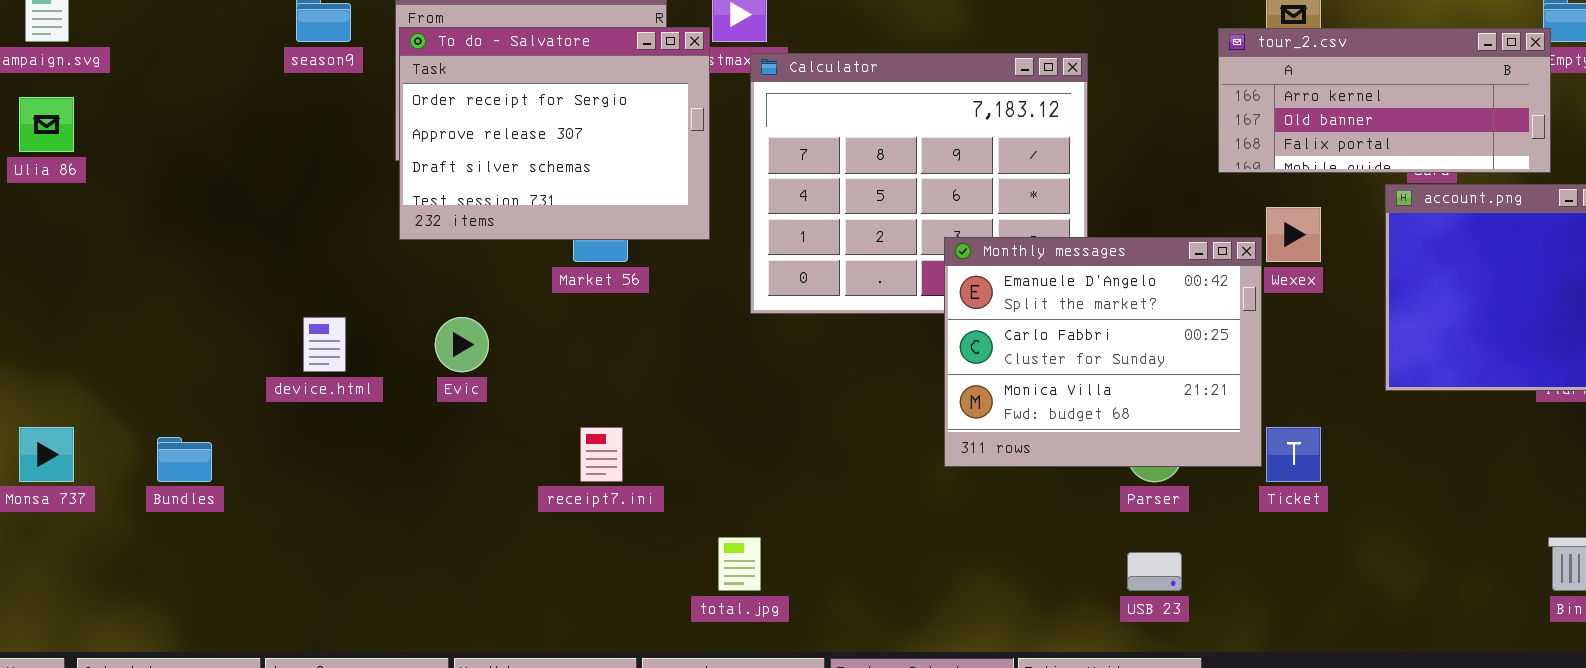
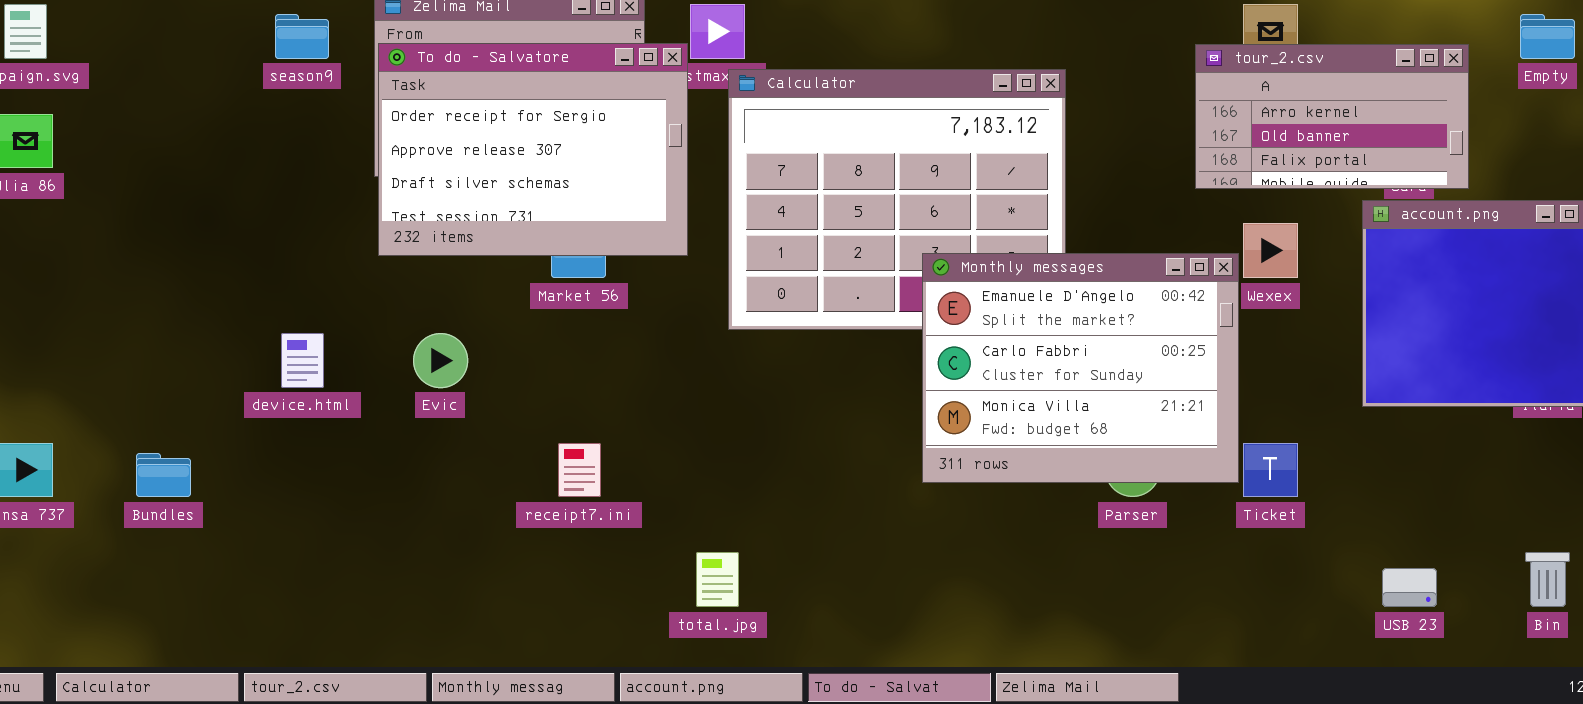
tour_2.csv: [1218,28,1551,173] -> [1195,44,1469,189], resized
USB 23: [1127,552,1182,591] -> [1382,568,1437,607], moved

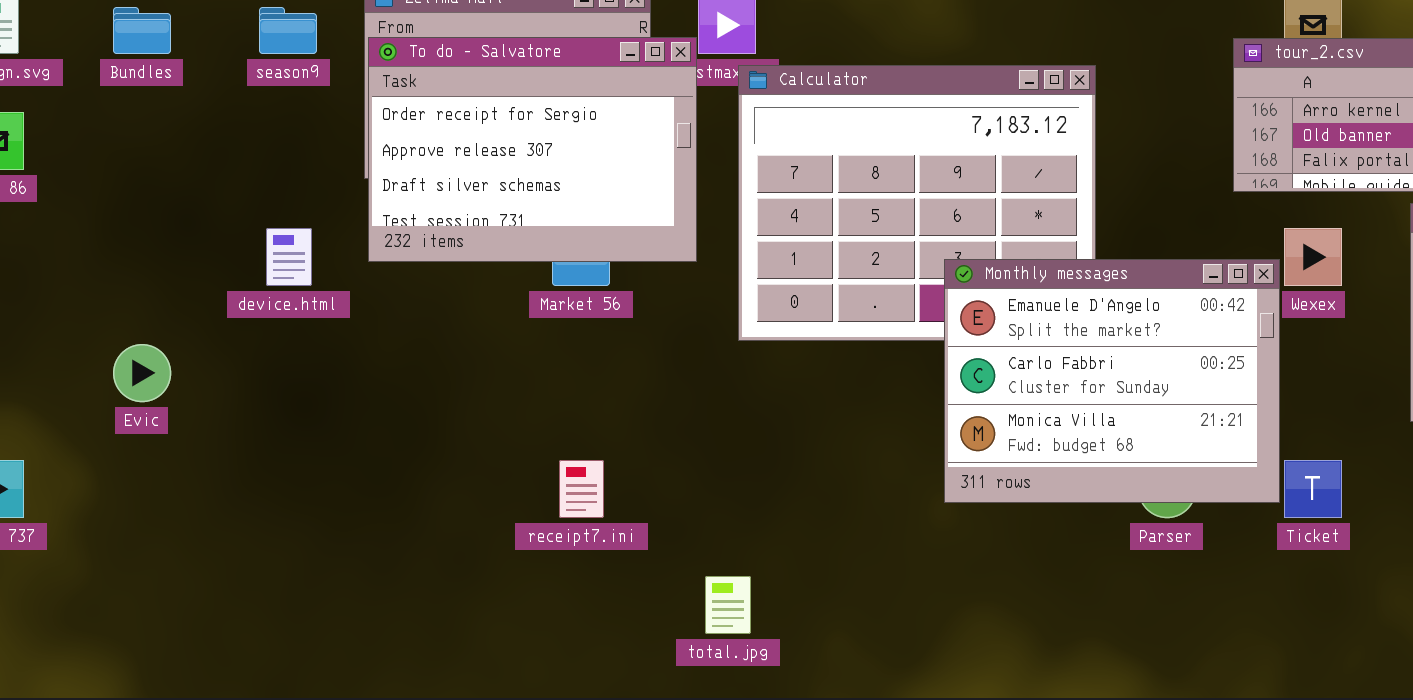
device.html: [281,333,324,388] -> [266,228,312,286], moved
Evic: [413,333,468,388] -> [113,344,171,402], moved
Bundles: [136,453,191,497] -> [113,7,171,54], moved

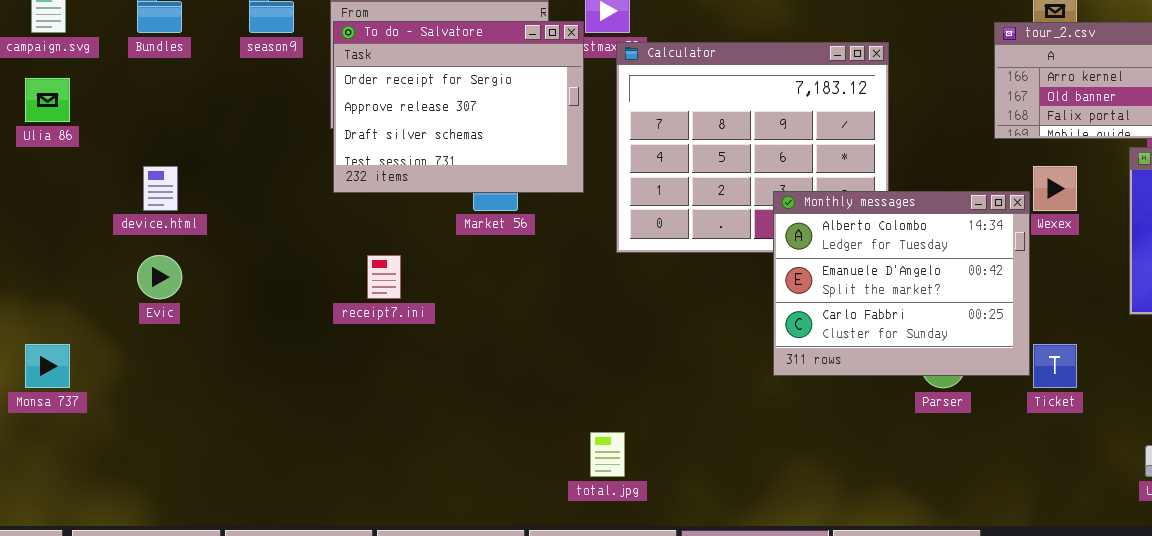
device.html: [266,228,312,286] -> [143,166,178,211], moved
Monthly messages: [944,259,1280,503] -> [773,191,1030,376], scrolled up 1 row
receipt7.ini: [559,460,604,518] -> [367,255,401,299], moved

